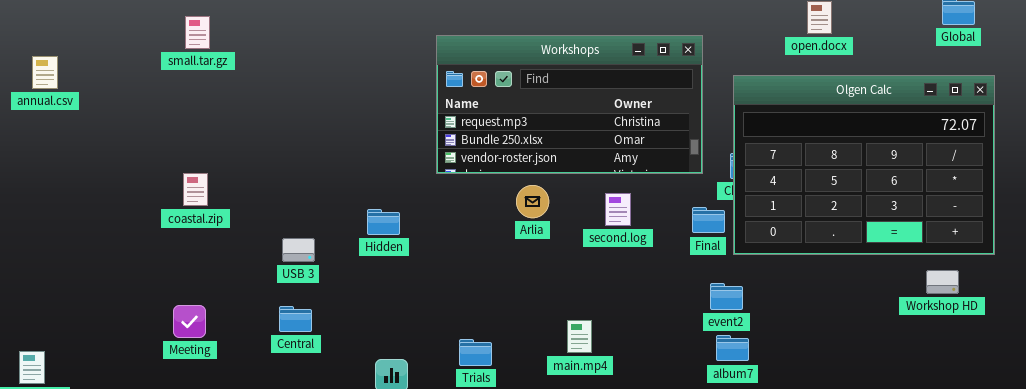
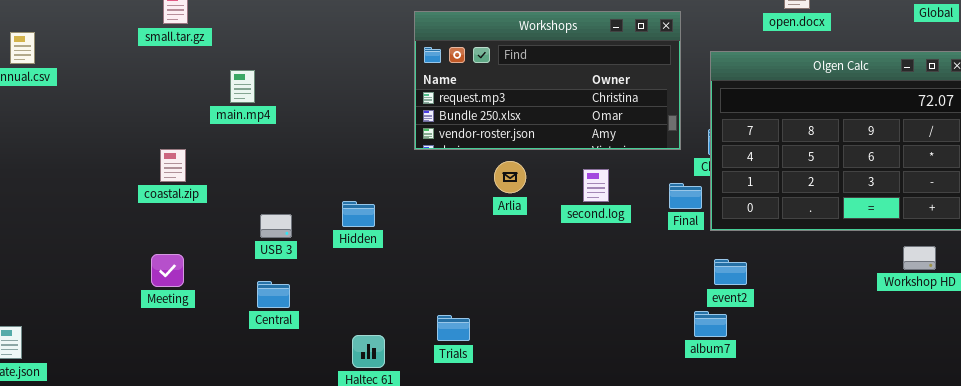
Hidden: [367,209,400,235] -> [342,201,375,227], moved
event2: [710,283,743,310] -> [714,259,747,285], moved
Meeting: [173,305,206,338] -> [151,254,184,287], moved
main.mp4: [567,320,592,353] -> [230,70,255,103], moved

